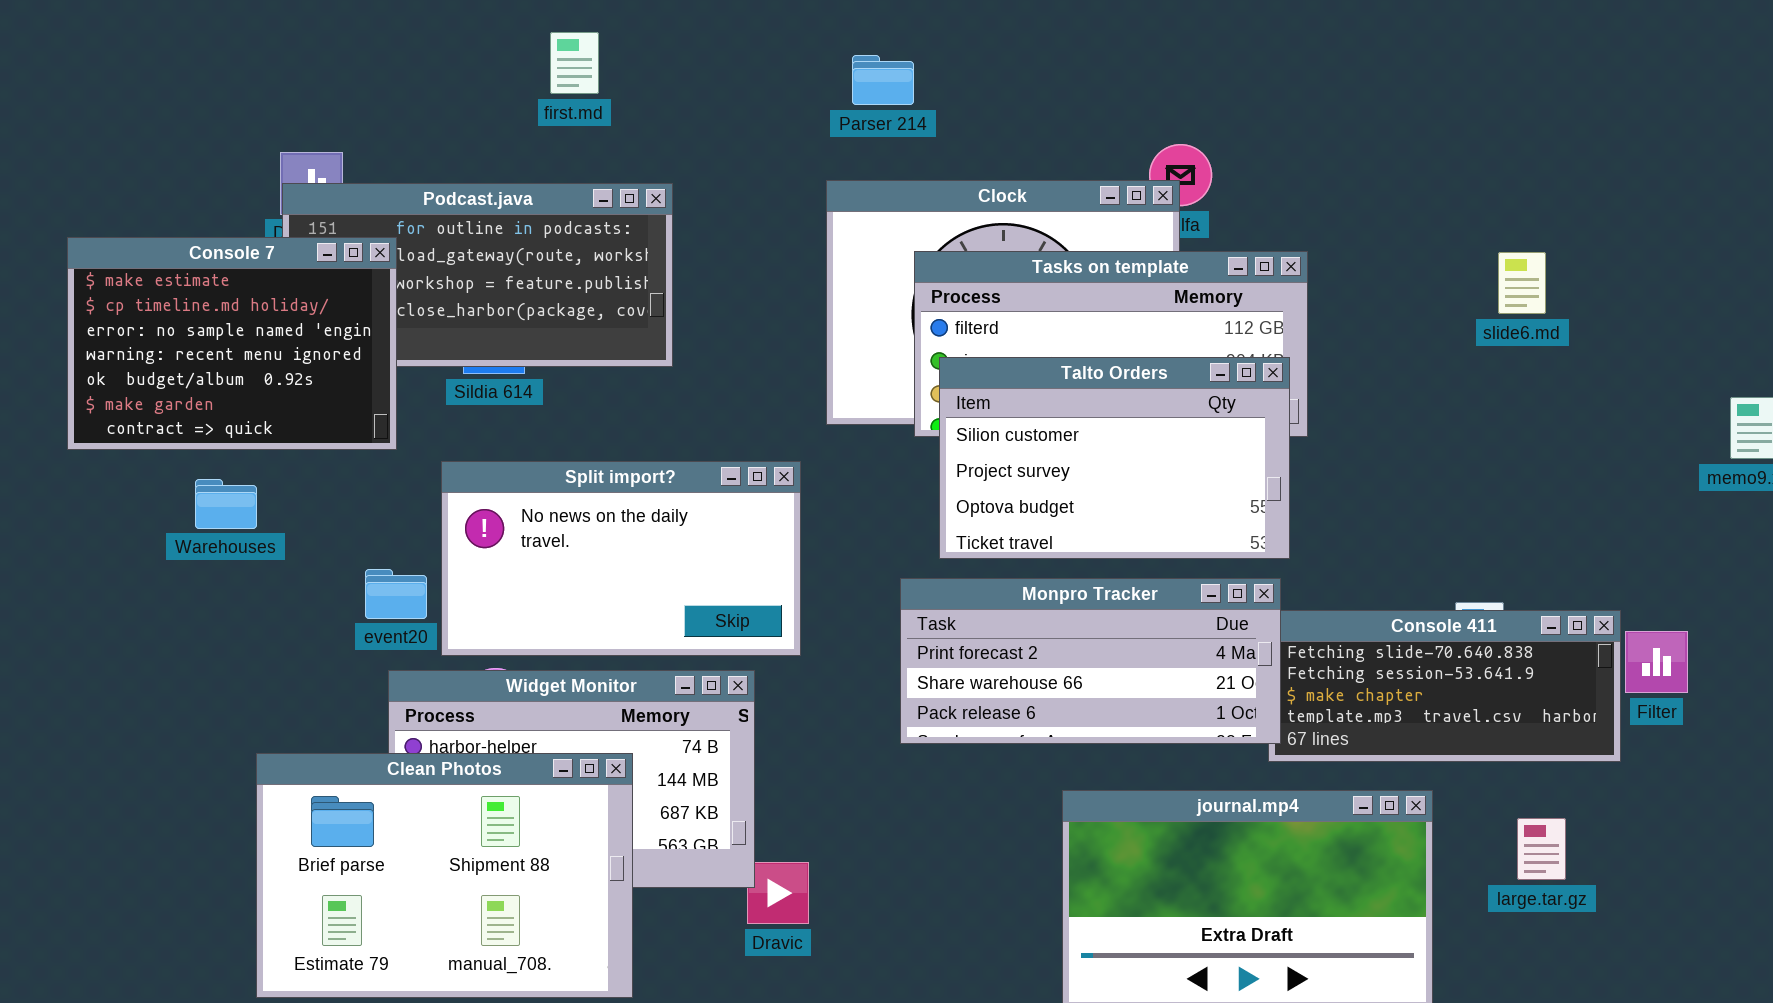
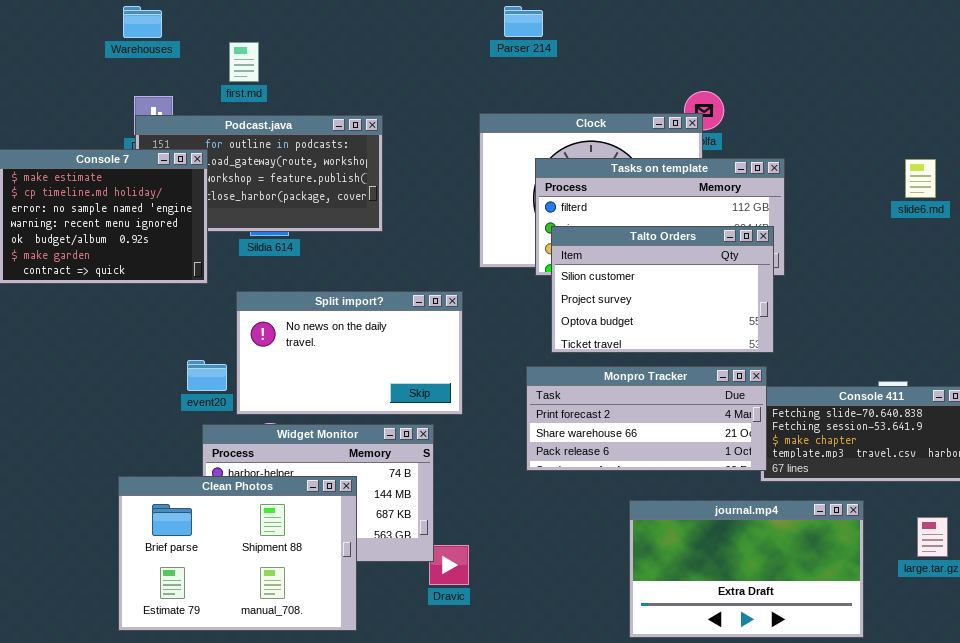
first.md: [550,32,599,94] -> [229,42,259,82], moved
Parser 214: [852,55,914,105] -> [504,6,543,37], moved
Warehouses: [195,479,257,529] -> [123,6,162,38], moved

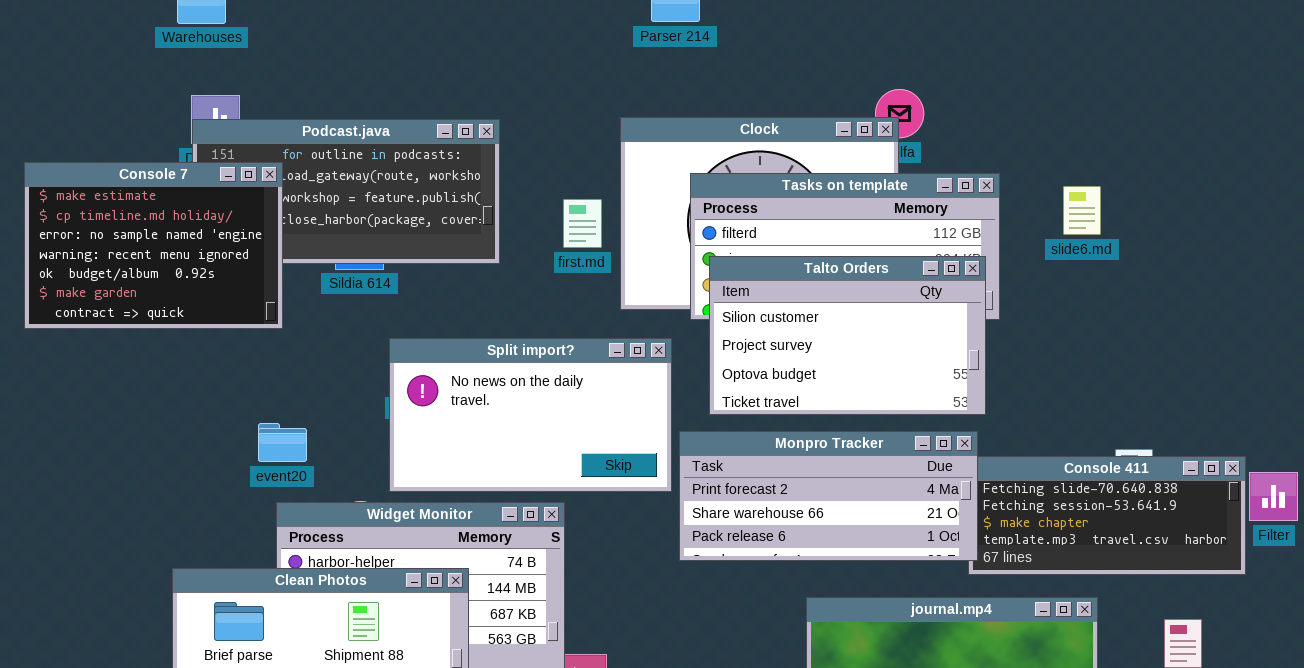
first.md: [229,42,259,82] -> [563,199,602,248], moved
slide6.md: [905,159,936,198] -> [1063,186,1101,235], moved
Split import?: [236,291,463,415] -> [389,338,672,492], moved

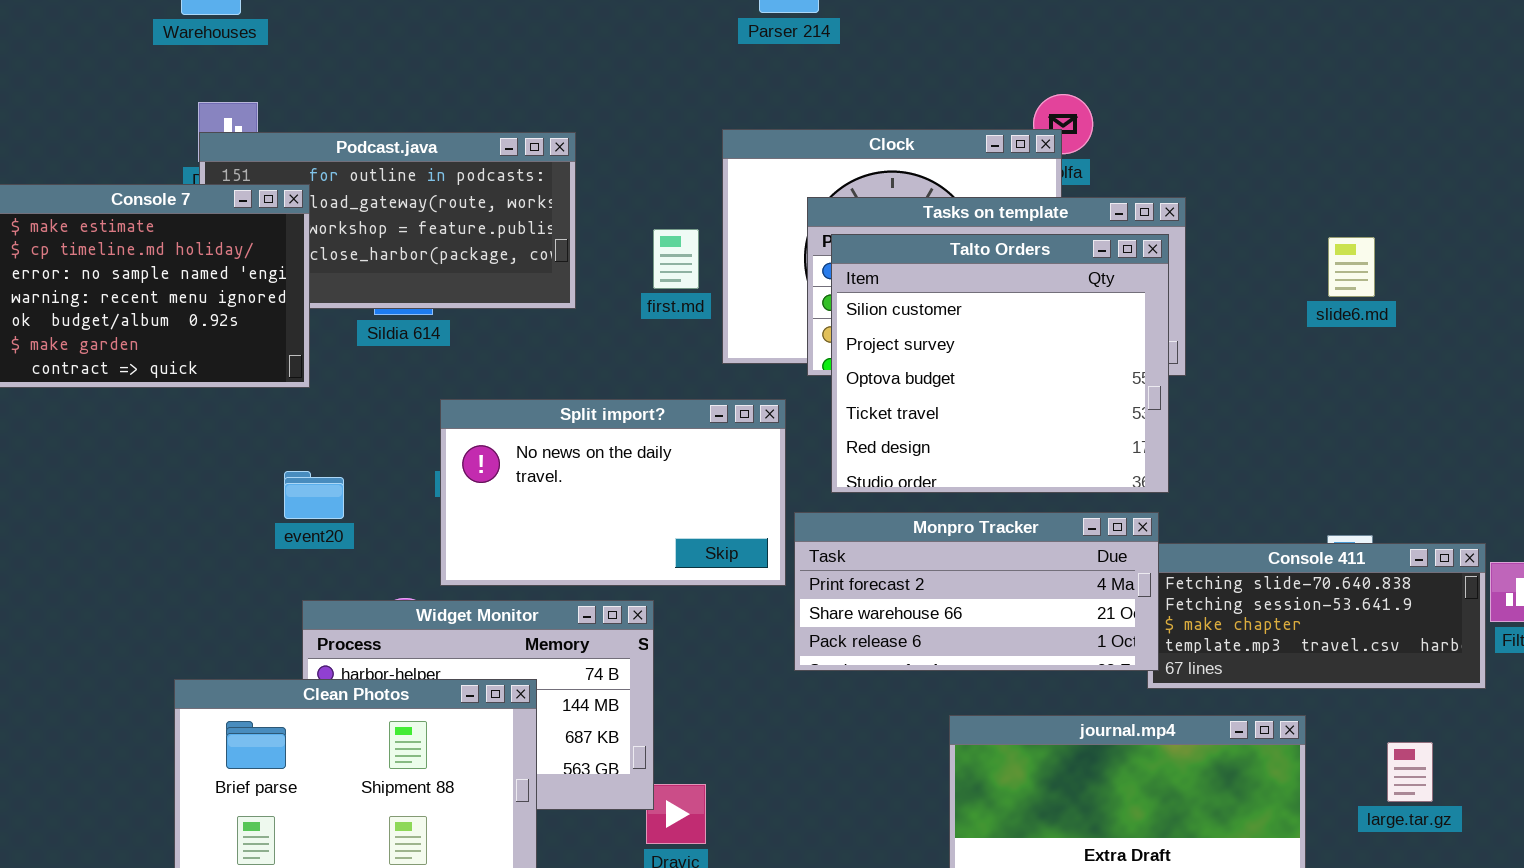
slide6.md: [1063,186,1101,235] -> [1328,237,1375,297], moved
Talto Orders: [709,256,986,415] -> [831,234,1169,493], resized
event20: [258,423,307,462] -> [284,471,344,519], moved

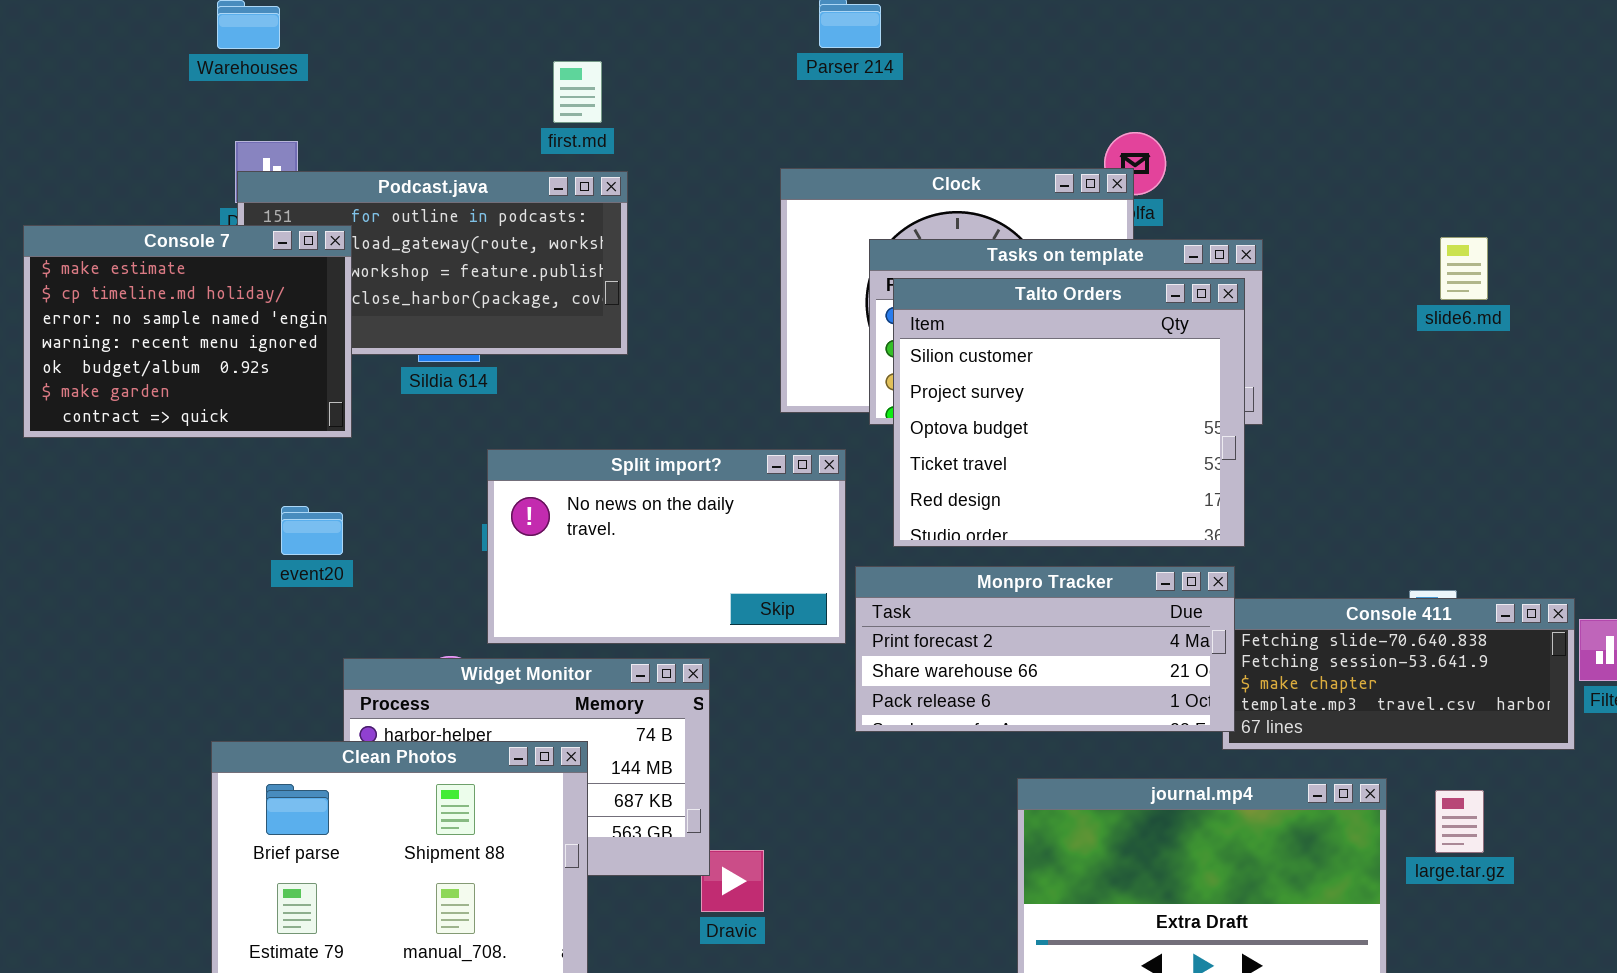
first.md: [653,229,699,289] -> [553,61,602,123], moved
slide6.md: [1328,237,1375,297] -> [1440,237,1488,300], moved
event20: [284,471,344,519] -> [281,506,343,555], moved
large.tar.gz: [1387,742,1433,802] -> [1435,790,1484,853], moved

